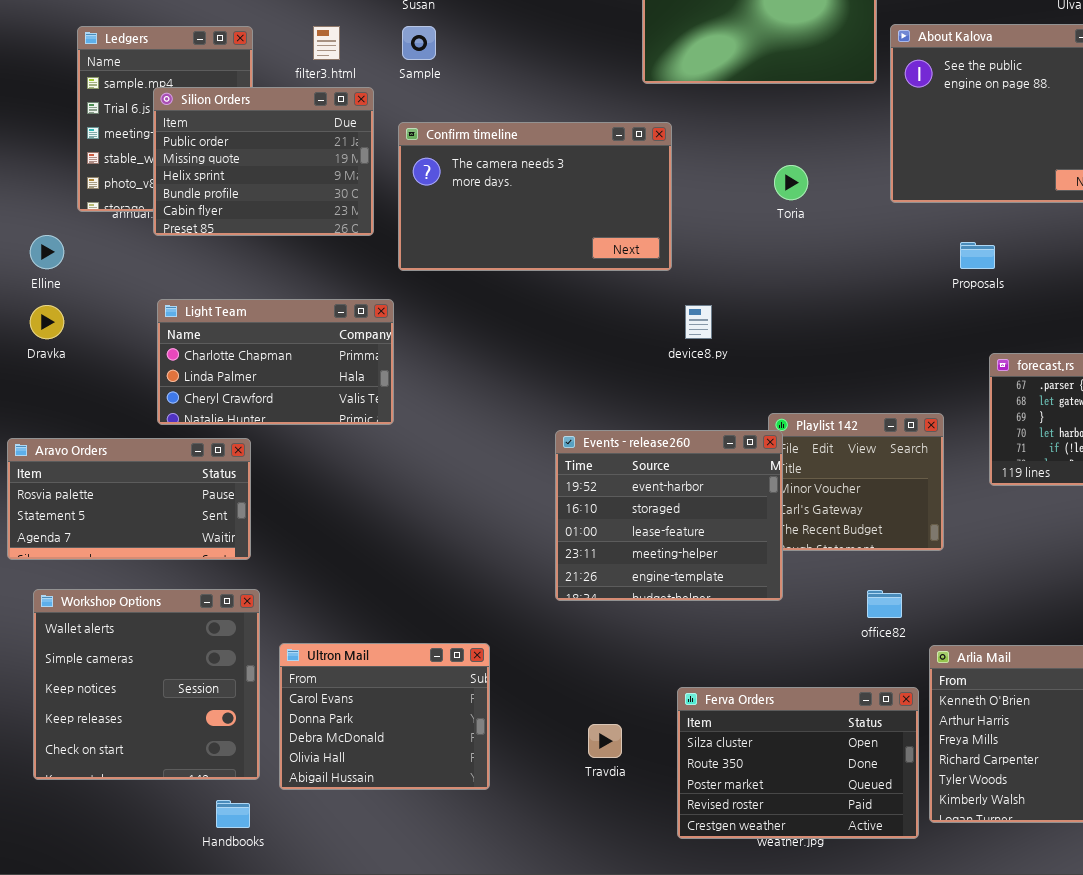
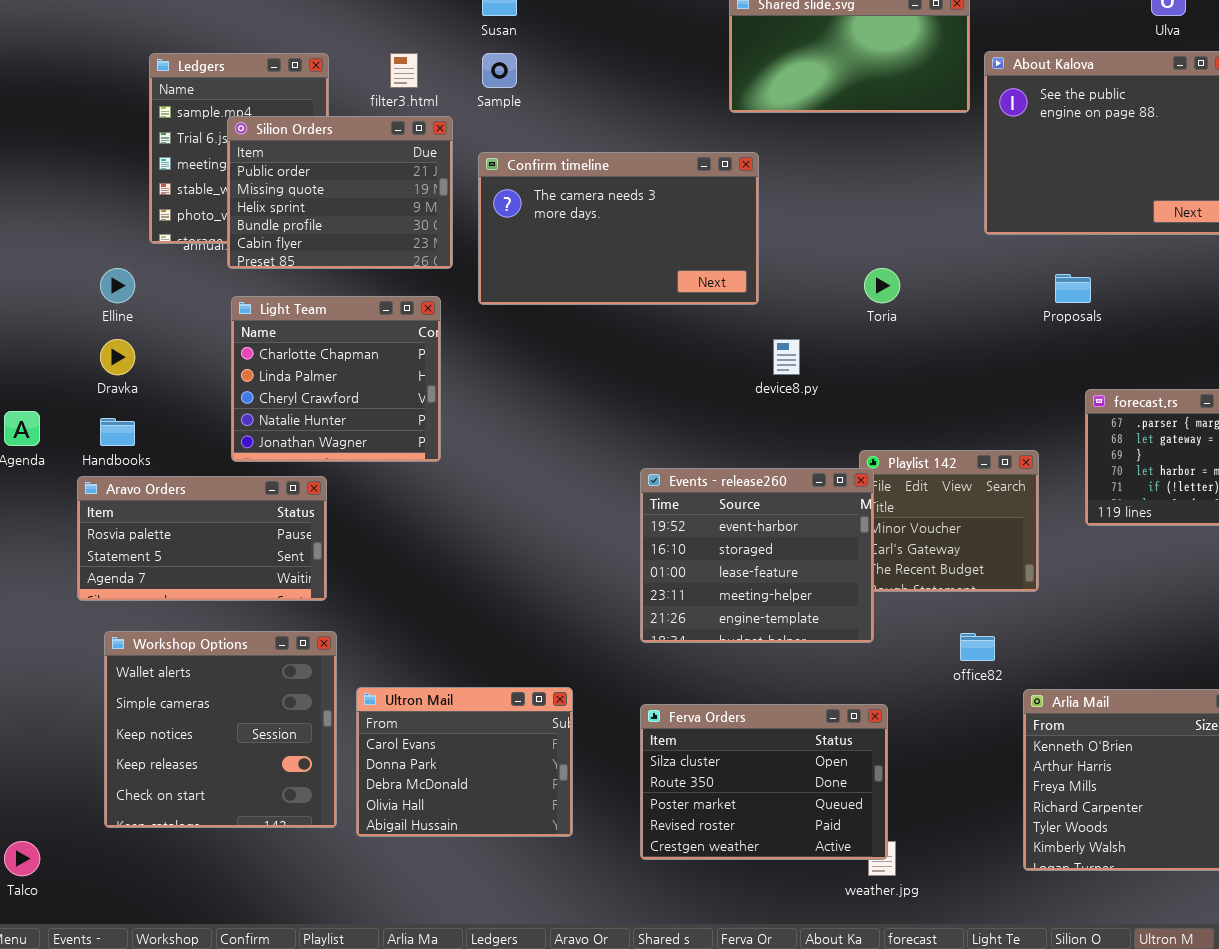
Toria: [774,165,808,200] -> [864,268,900,303], moved
Light Team: [157,299,394,425] -> [231,296,441,462], resized
Ferva Orders: [677,687,919,839] -> [640,704,888,860], moved
Handbooks: [216,800,250,828] -> [100,418,135,446], moved

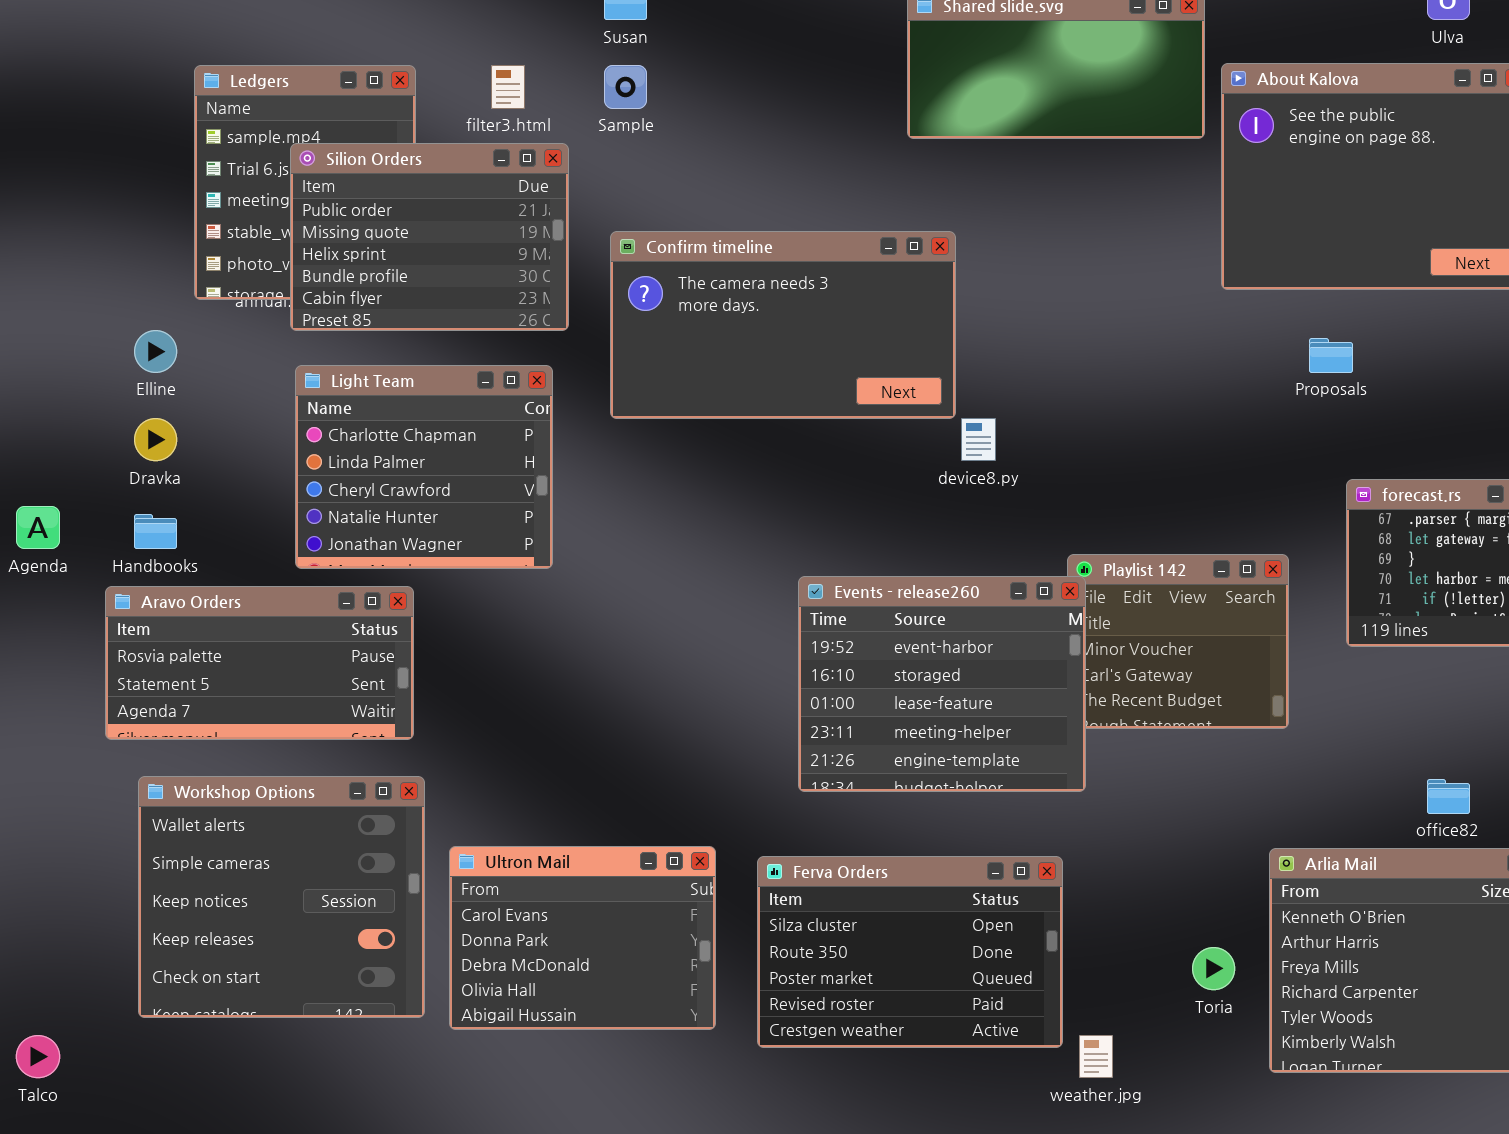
Confirm timeline: [478,152,759,305] -> [610,231,956,419], moved
Toria: [864,268,900,303] -> [1192,947,1235,990], moved
office82: [960,633,995,661] -> [1427,779,1470,814], moved
Ferva Orders: [640,704,888,860] -> [757,856,1063,1048], moved

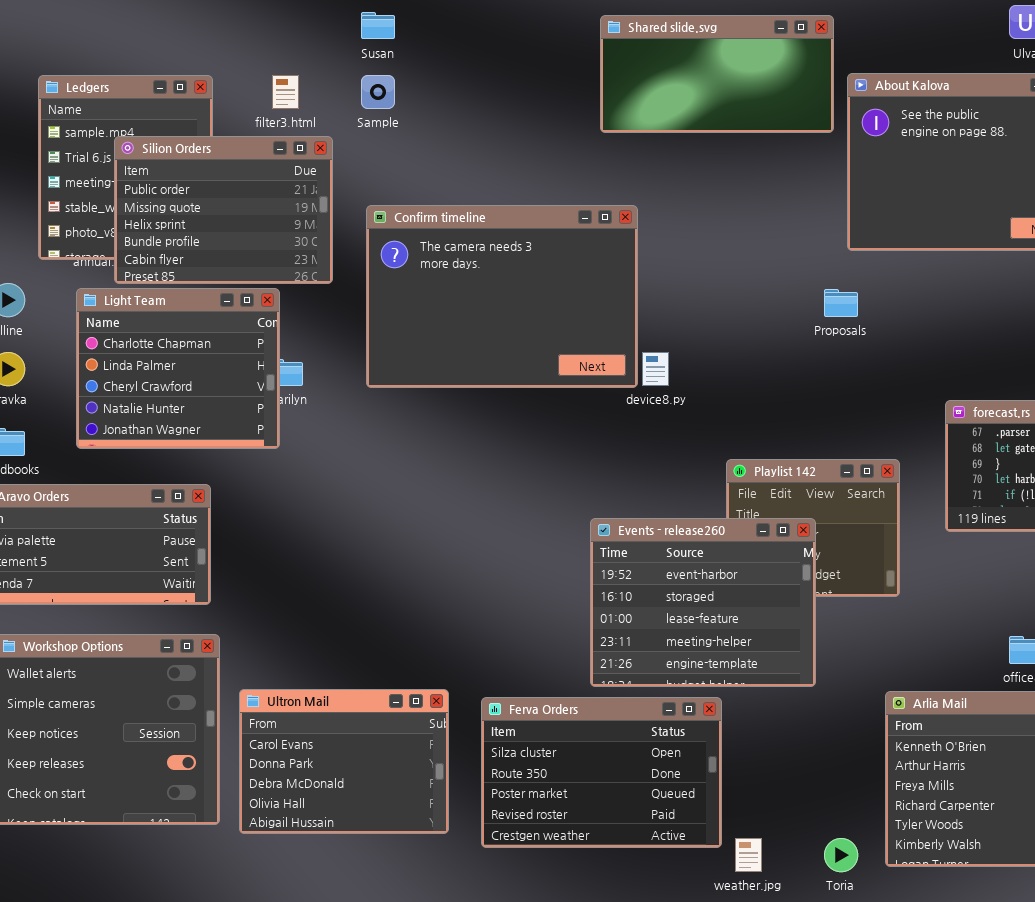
Confirm timeline: [610,231,956,419] -> [366,205,638,388], resized
Proposals: [1309,338,1353,373] -> [824,289,858,317], moved
Light Team: [295,365,553,569] -> [76,288,280,449], moved
Events - release260: [798,576,1086,792] -> [590,518,816,687], moved
Toria: [1192,947,1235,990] -> [824,838,858,872], moved

